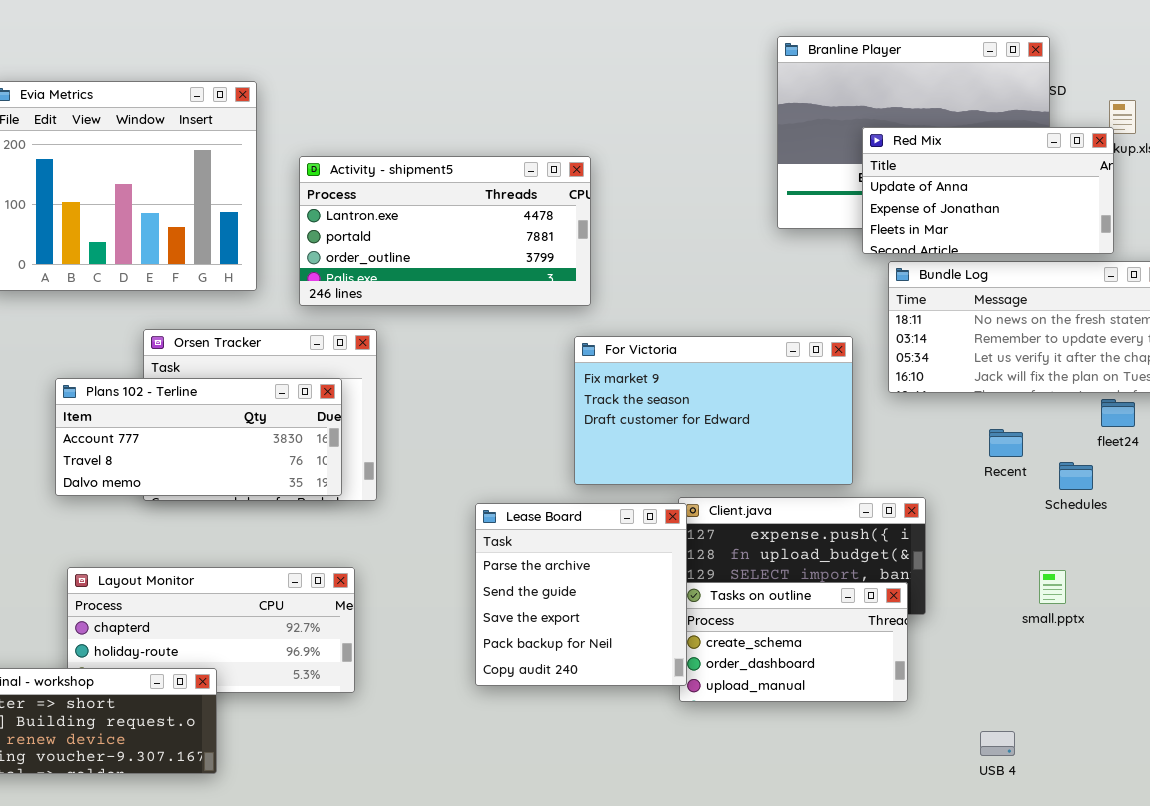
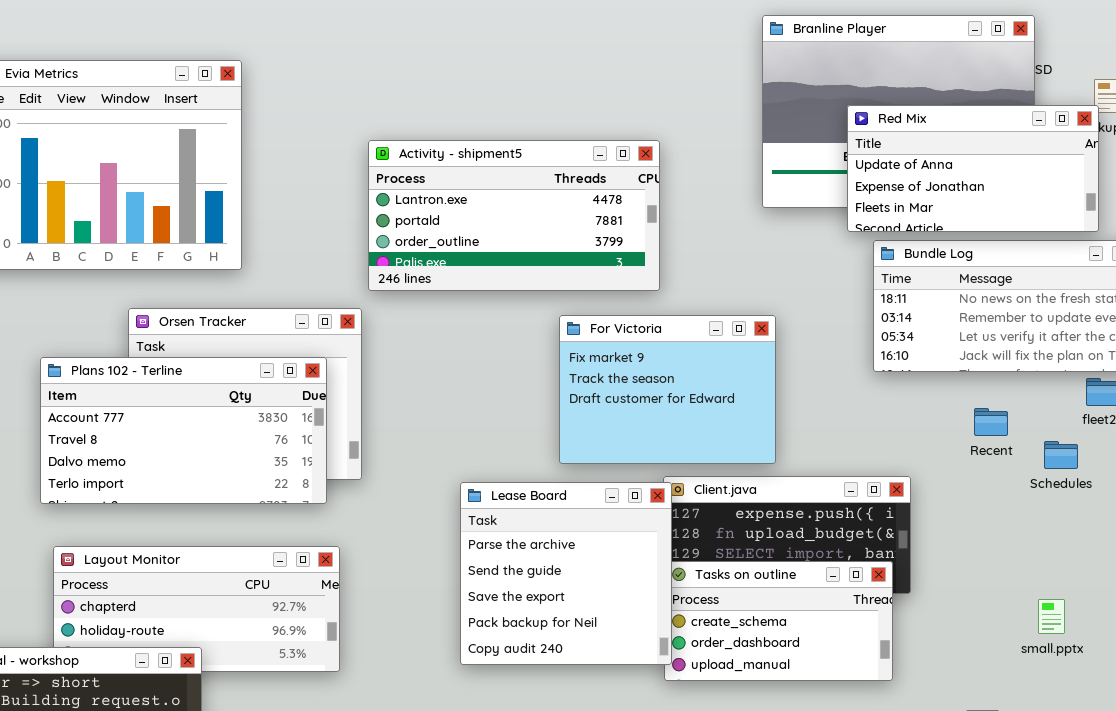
Activity - shipment5: [299,156,591,306] -> [368,140,660,291], moved
For Victoria: [574,336,853,485] -> [559,315,776,464], resized
Plans 102 - Terline: [55,378,342,496] -> [40,357,327,504], resized
small.pptx: [1039,570,1066,604] -> [1038,599,1065,634], moved

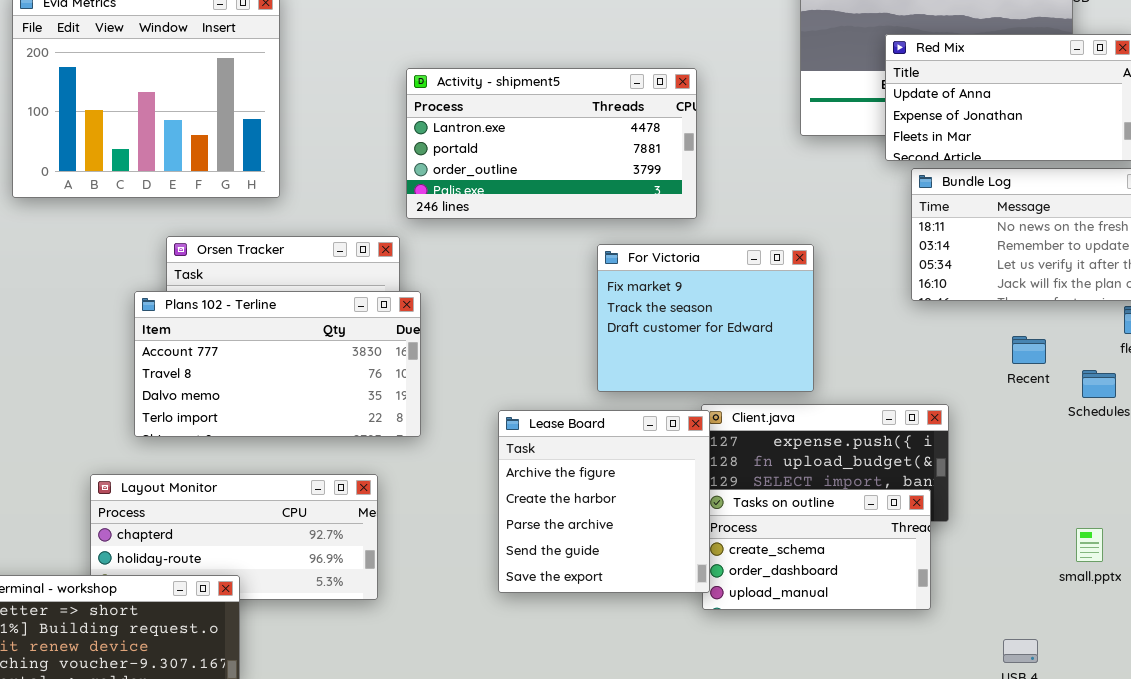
Plans 102 - Terline: [40,357,327,504] -> [134,291,421,437], moved
Lease Board: [460,482,672,665] -> [498,410,710,593], scrolled up 2 rows

